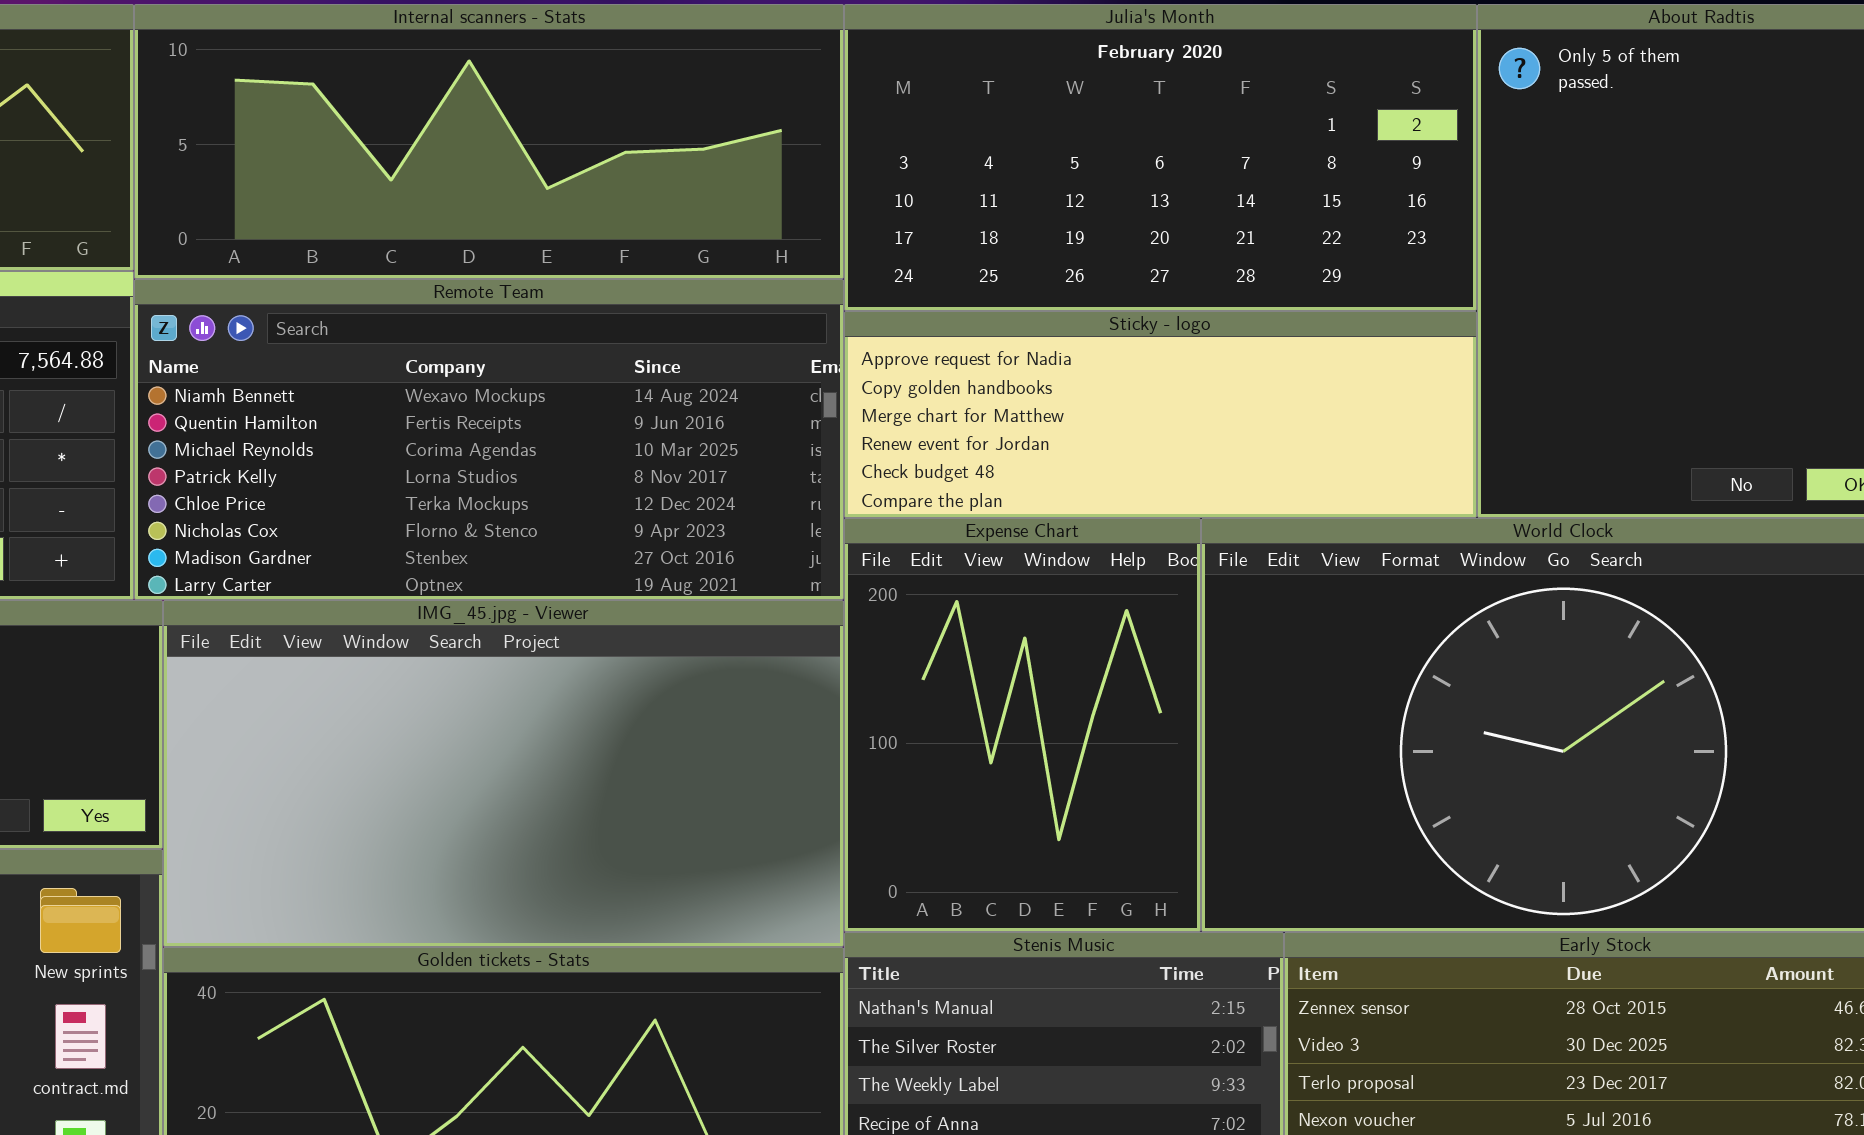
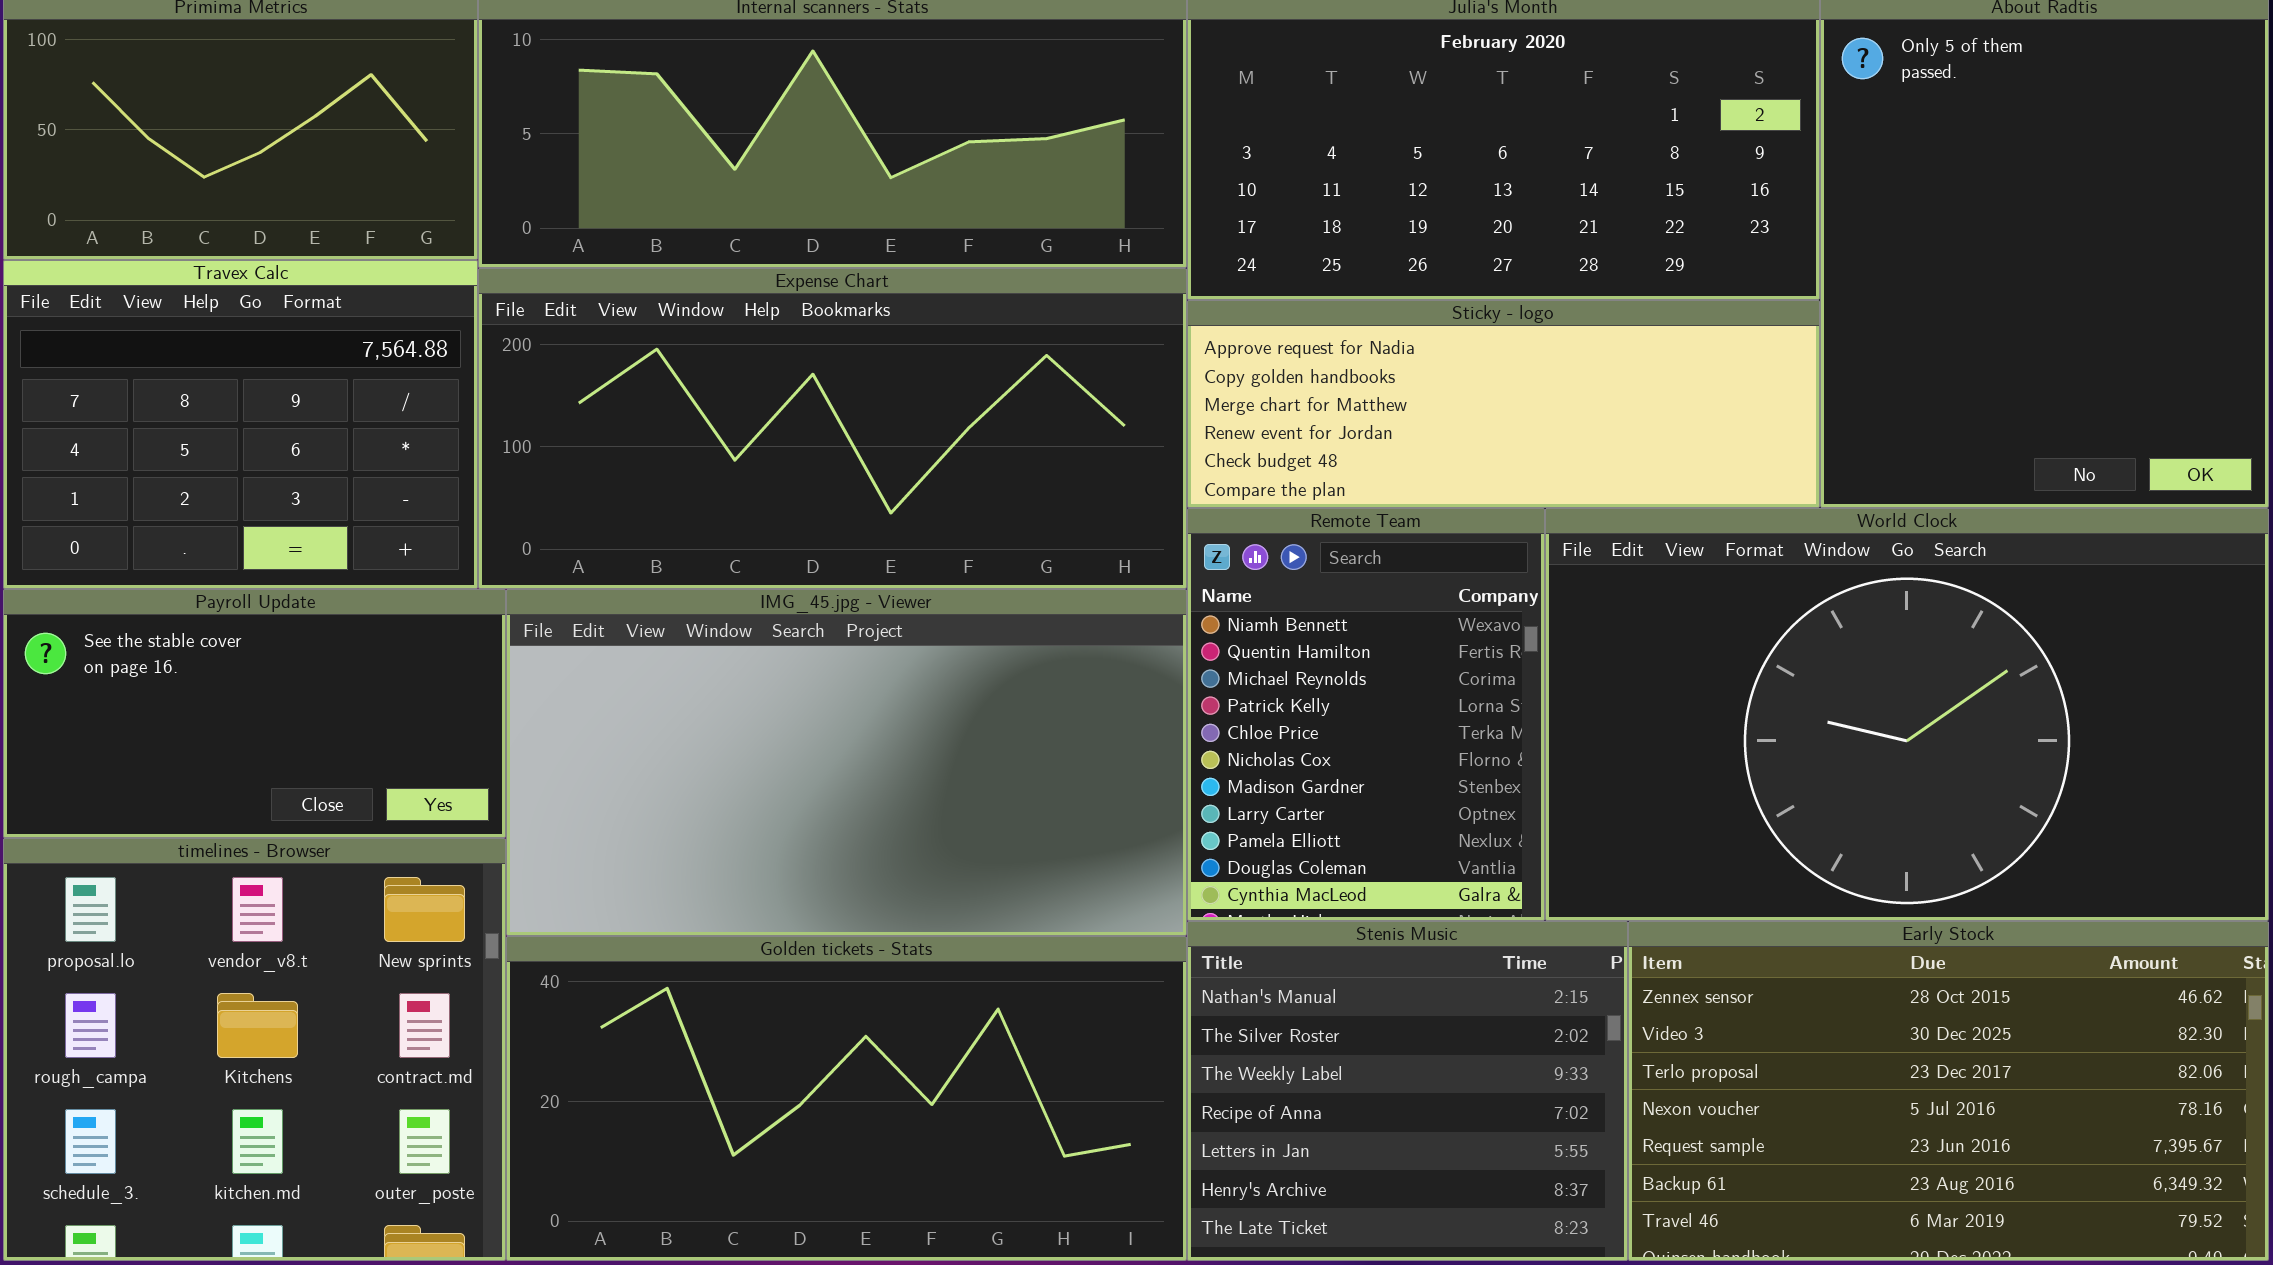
Remote Team: [134,279,844,600] -> [1187,508,1545,921], moved, resized
Expense Chart: [844,518,1201,932] -> [478,268,1187,589], moved, resized

